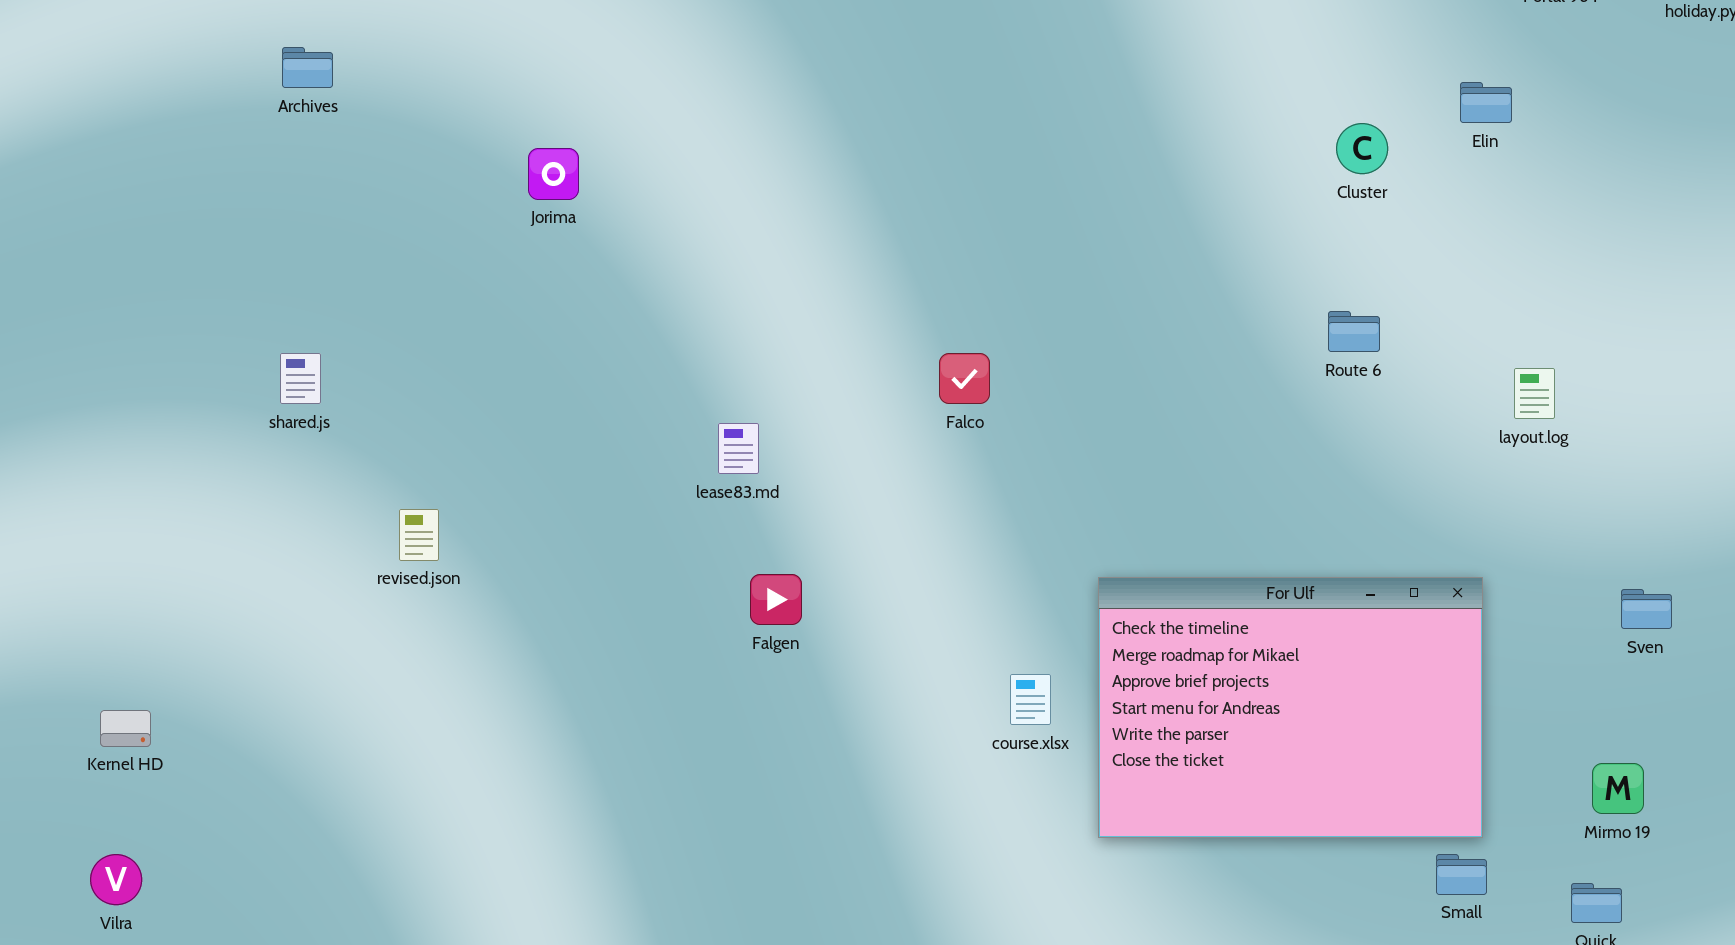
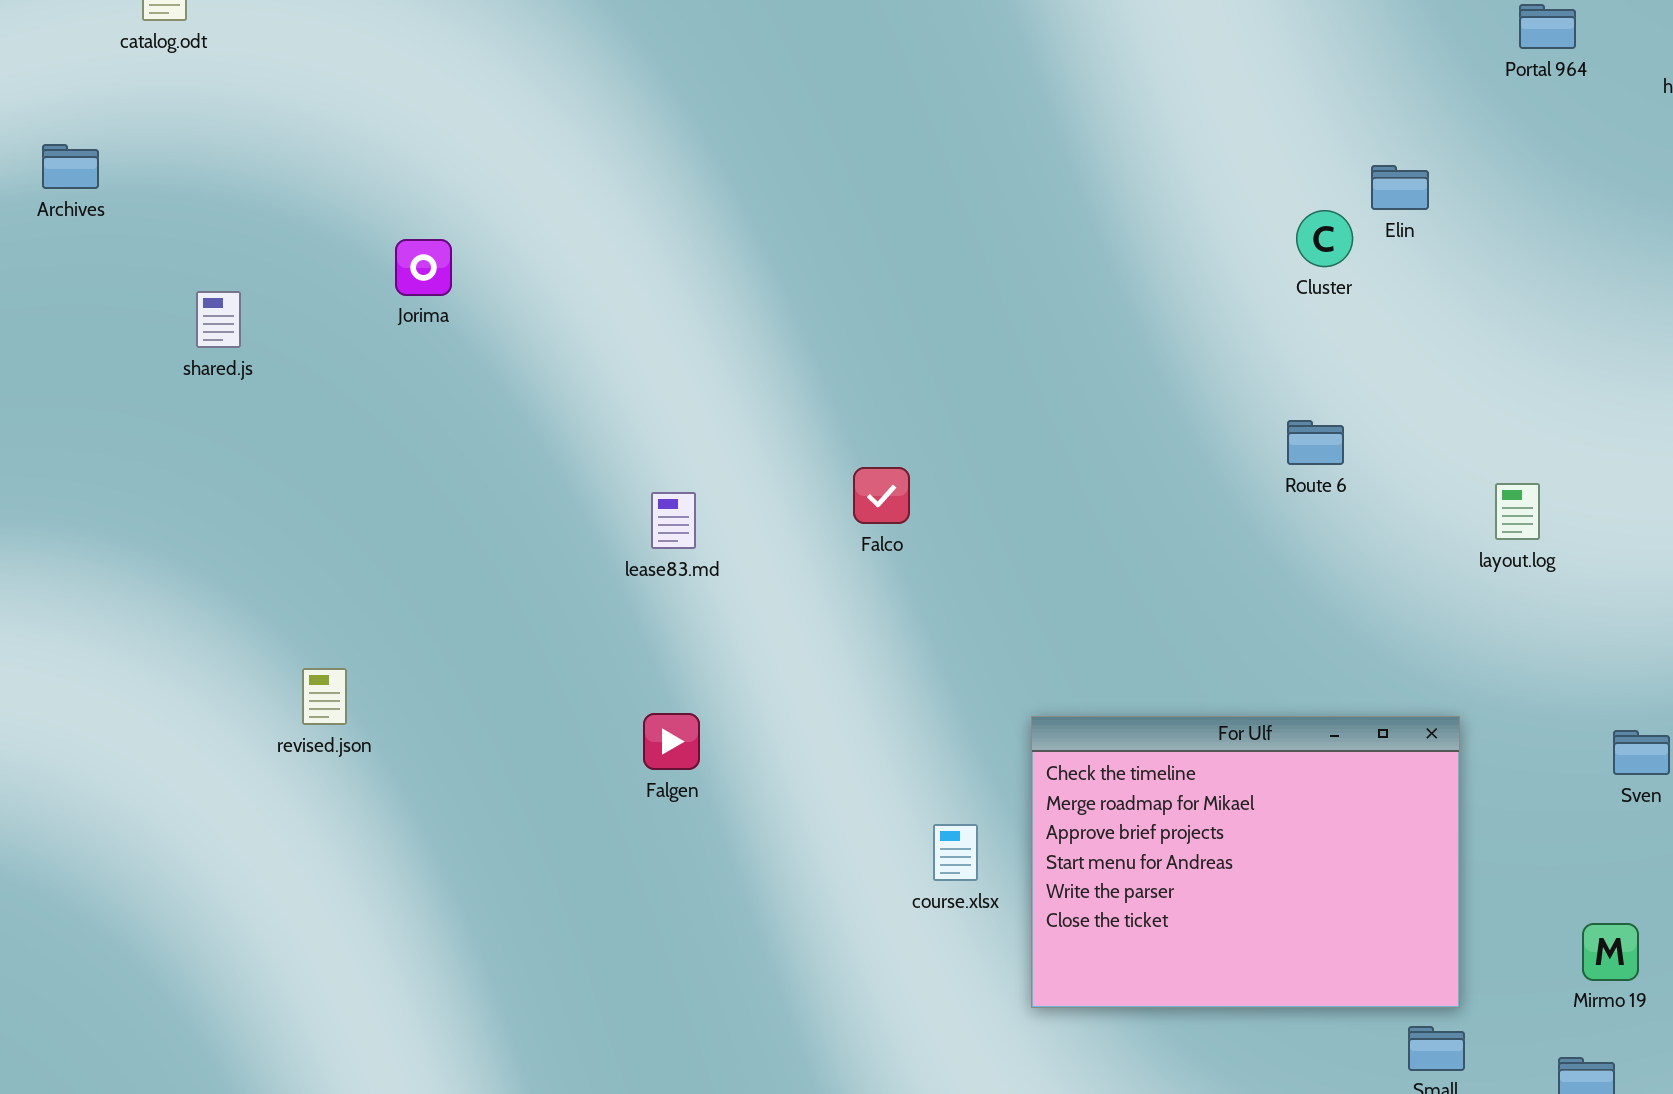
Archives: [282,47,333,88] -> [42,144,99,189], moved
Elin: [1460,82,1512,123] -> [1371,165,1429,210], moved
shared.js: [280,353,321,404] -> [196,291,241,348], moved
lease83.md: [718,423,759,474] -> [651,492,696,549], moved
revised.json: [399,509,439,561] -> [302,668,347,725], moved

